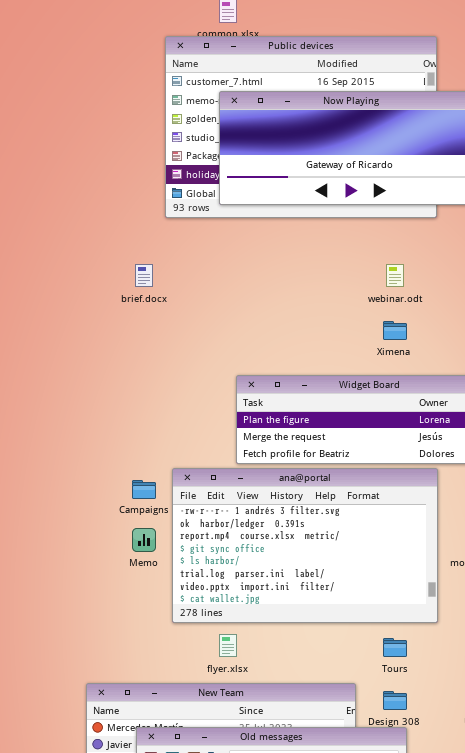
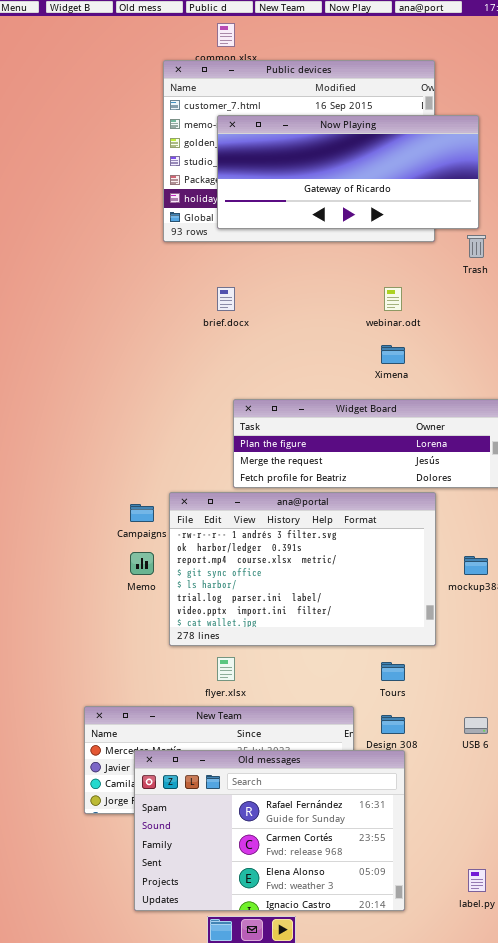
brief.docx: [135,264,153,287] -> [217,287,235,311], moved

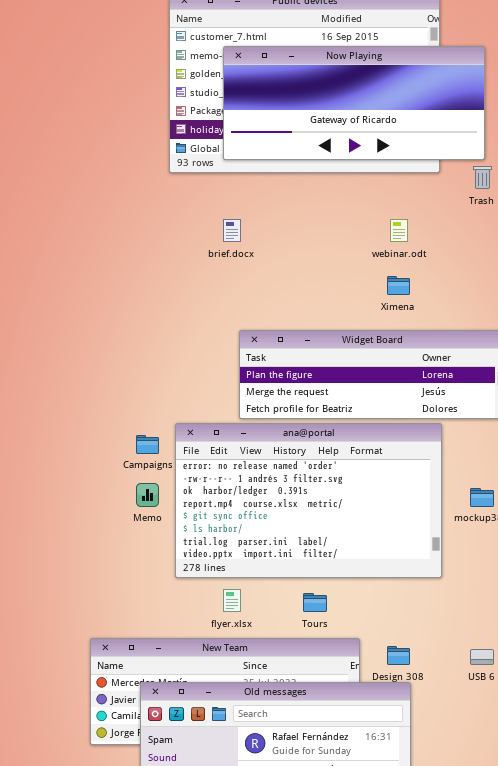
ana@portal: [169,492,436,646] -> [175,423,442,578], scrolled up 1 row
Tours: [381,662,405,681] -> [303,593,327,612], moved

